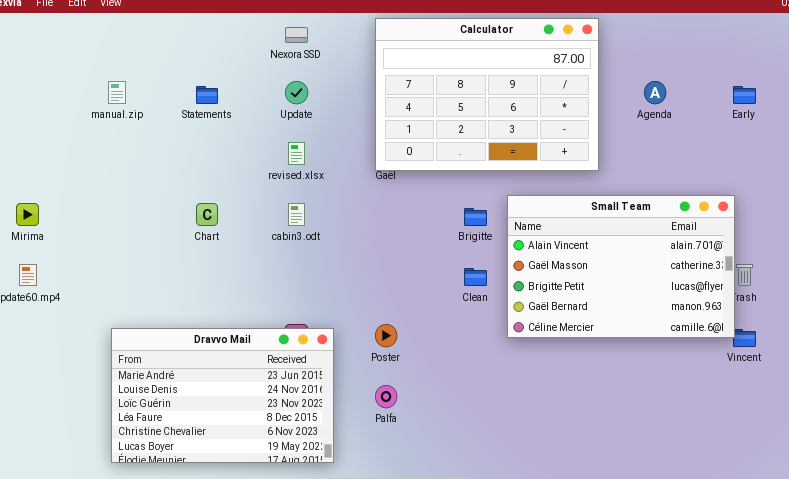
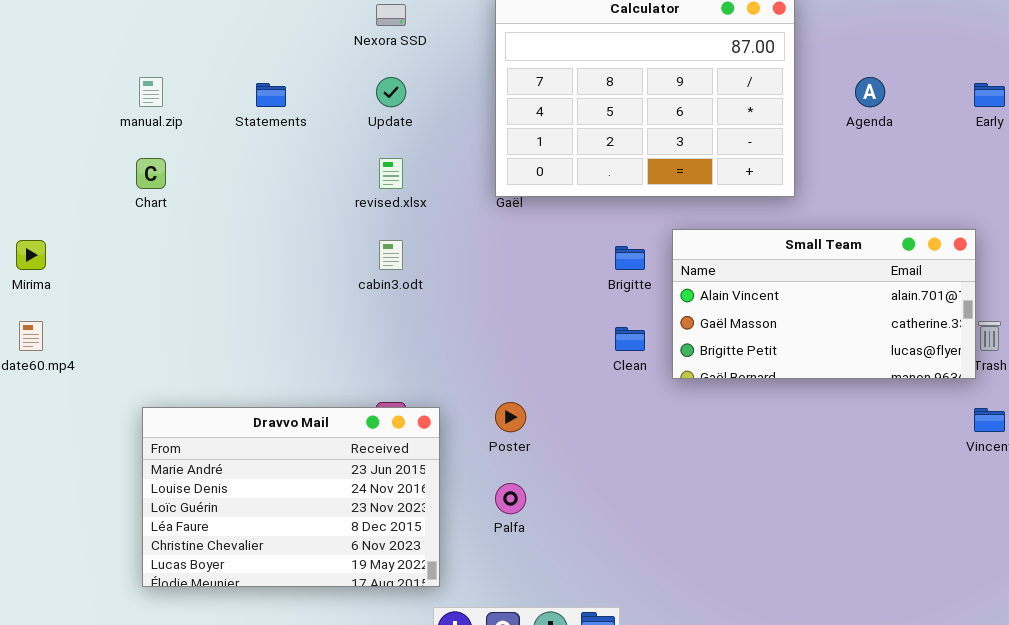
Small Team: [507,195,735,338] -> [672,229,976,379], resized
Chart: [196,203,218,226] -> [136,158,166,189], moved

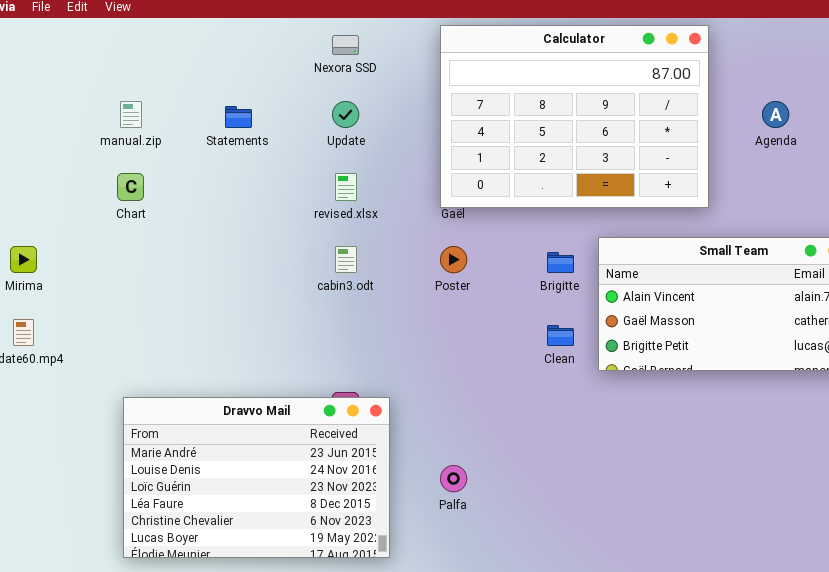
Poster: [495,402,526,432] -> [440,246,467,273], moved

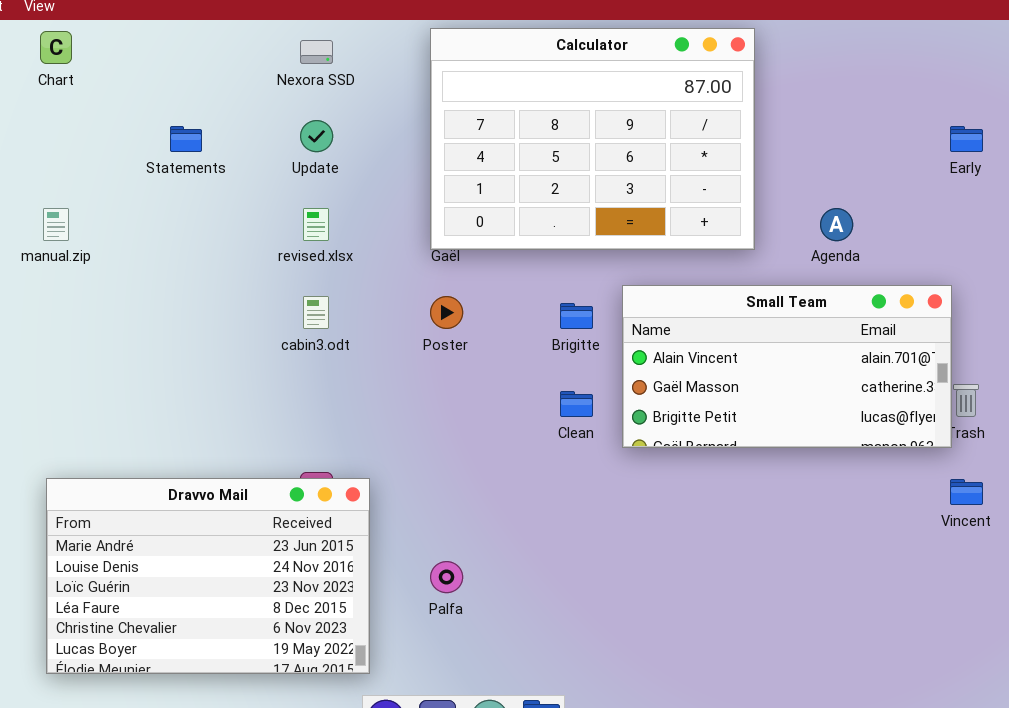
manual.zip: [120,101,142,128] -> [43,208,69,241], moved
Agenda: [762,101,789,128] -> [820,208,853,241], moved
Chart: [117,173,144,201] -> [40,31,72,64], moved

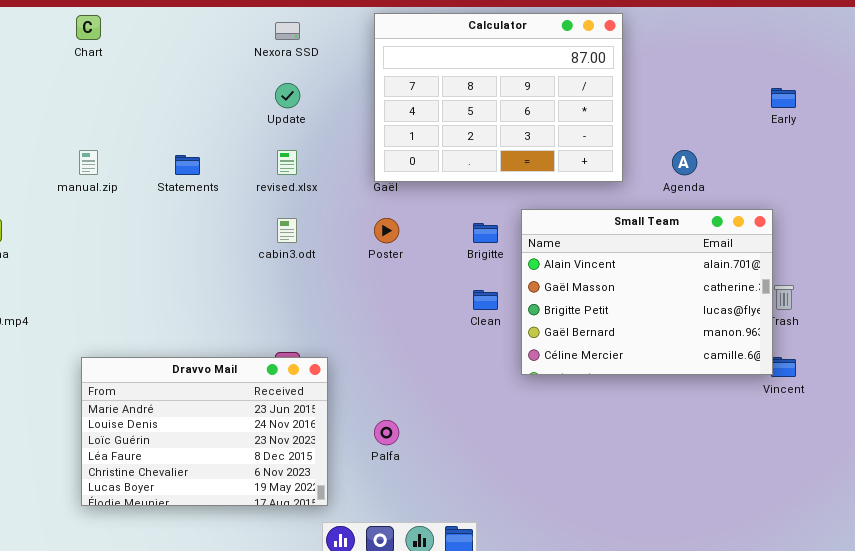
Statements: [170,126,202,152] -> [175,155,200,175], moved
Small Team: [622,285,952,448] -> [521,209,773,375], resized

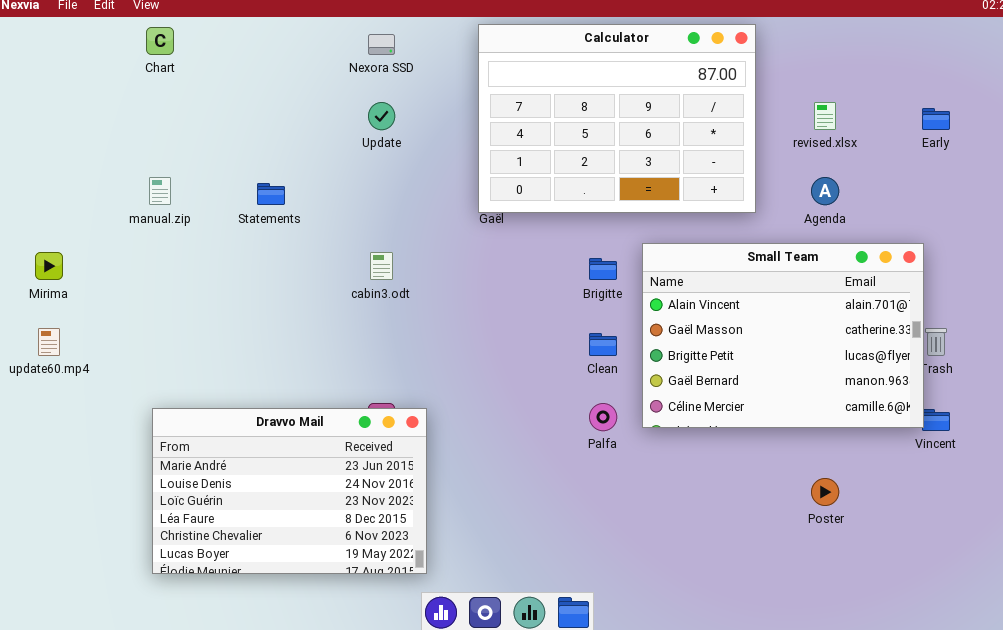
revised.xlsx: [277,150,297,175] -> [814,102,836,130], moved
Poster: [374,218,399,243] -> [811,478,839,506], moved
Palfa: [374,420,399,445] -> [589,403,617,431], moved

